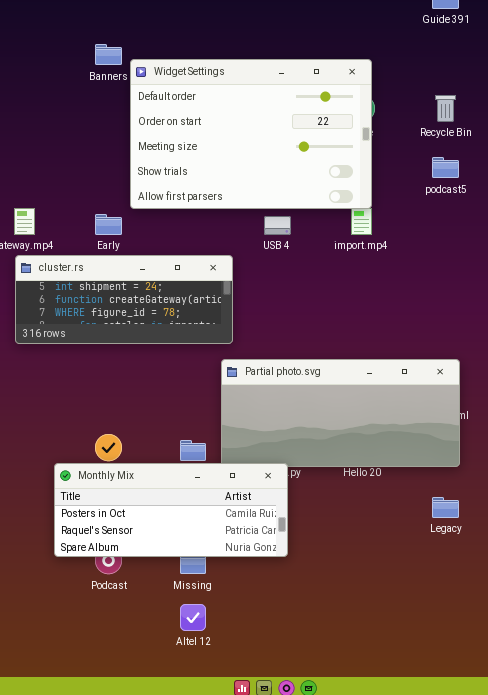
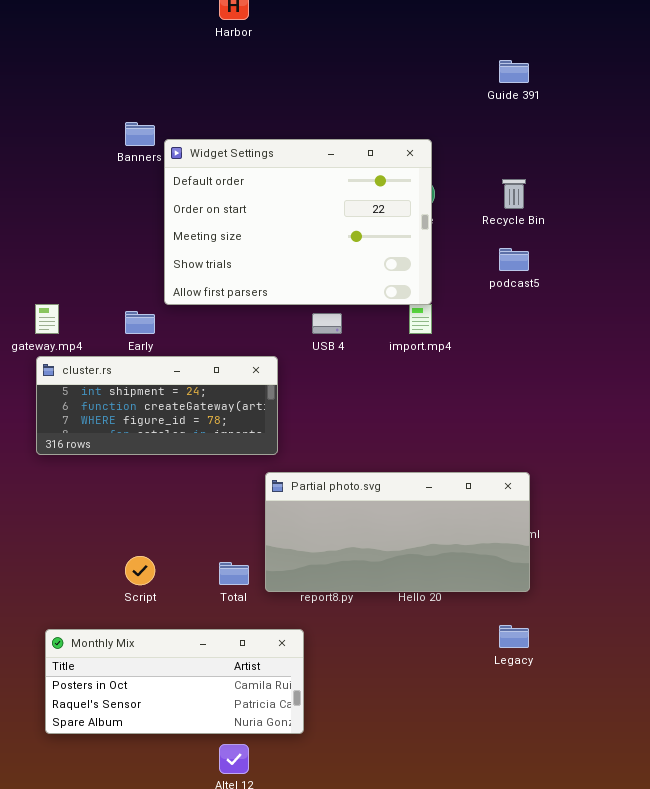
Monthly Mix: [54,463,288,557] -> [45,629,304,734], moved

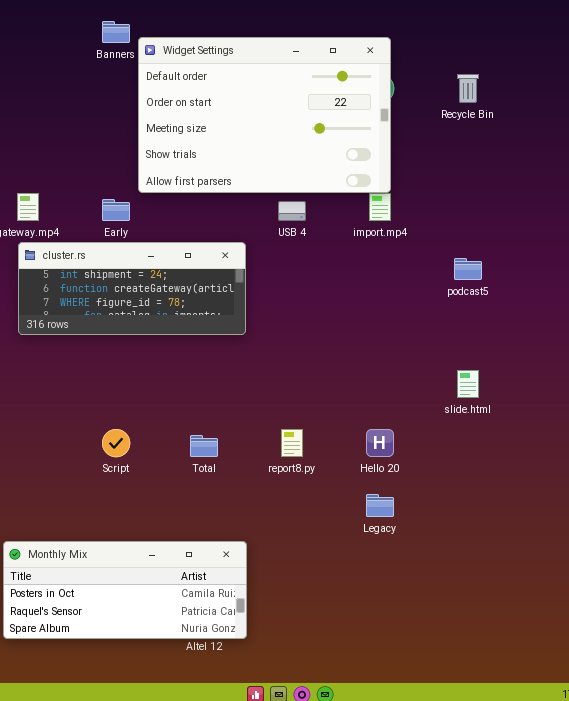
podcast5: [499,248,529,271] -> [454,258,482,280], moved
Partial photo.svg: [265,472,530,592] -> none, closed
Legacy: [499,625,529,648] -> [366,494,394,517], moved
Monthly Mix: [45,629,304,734] -> [3,541,247,639], moved

